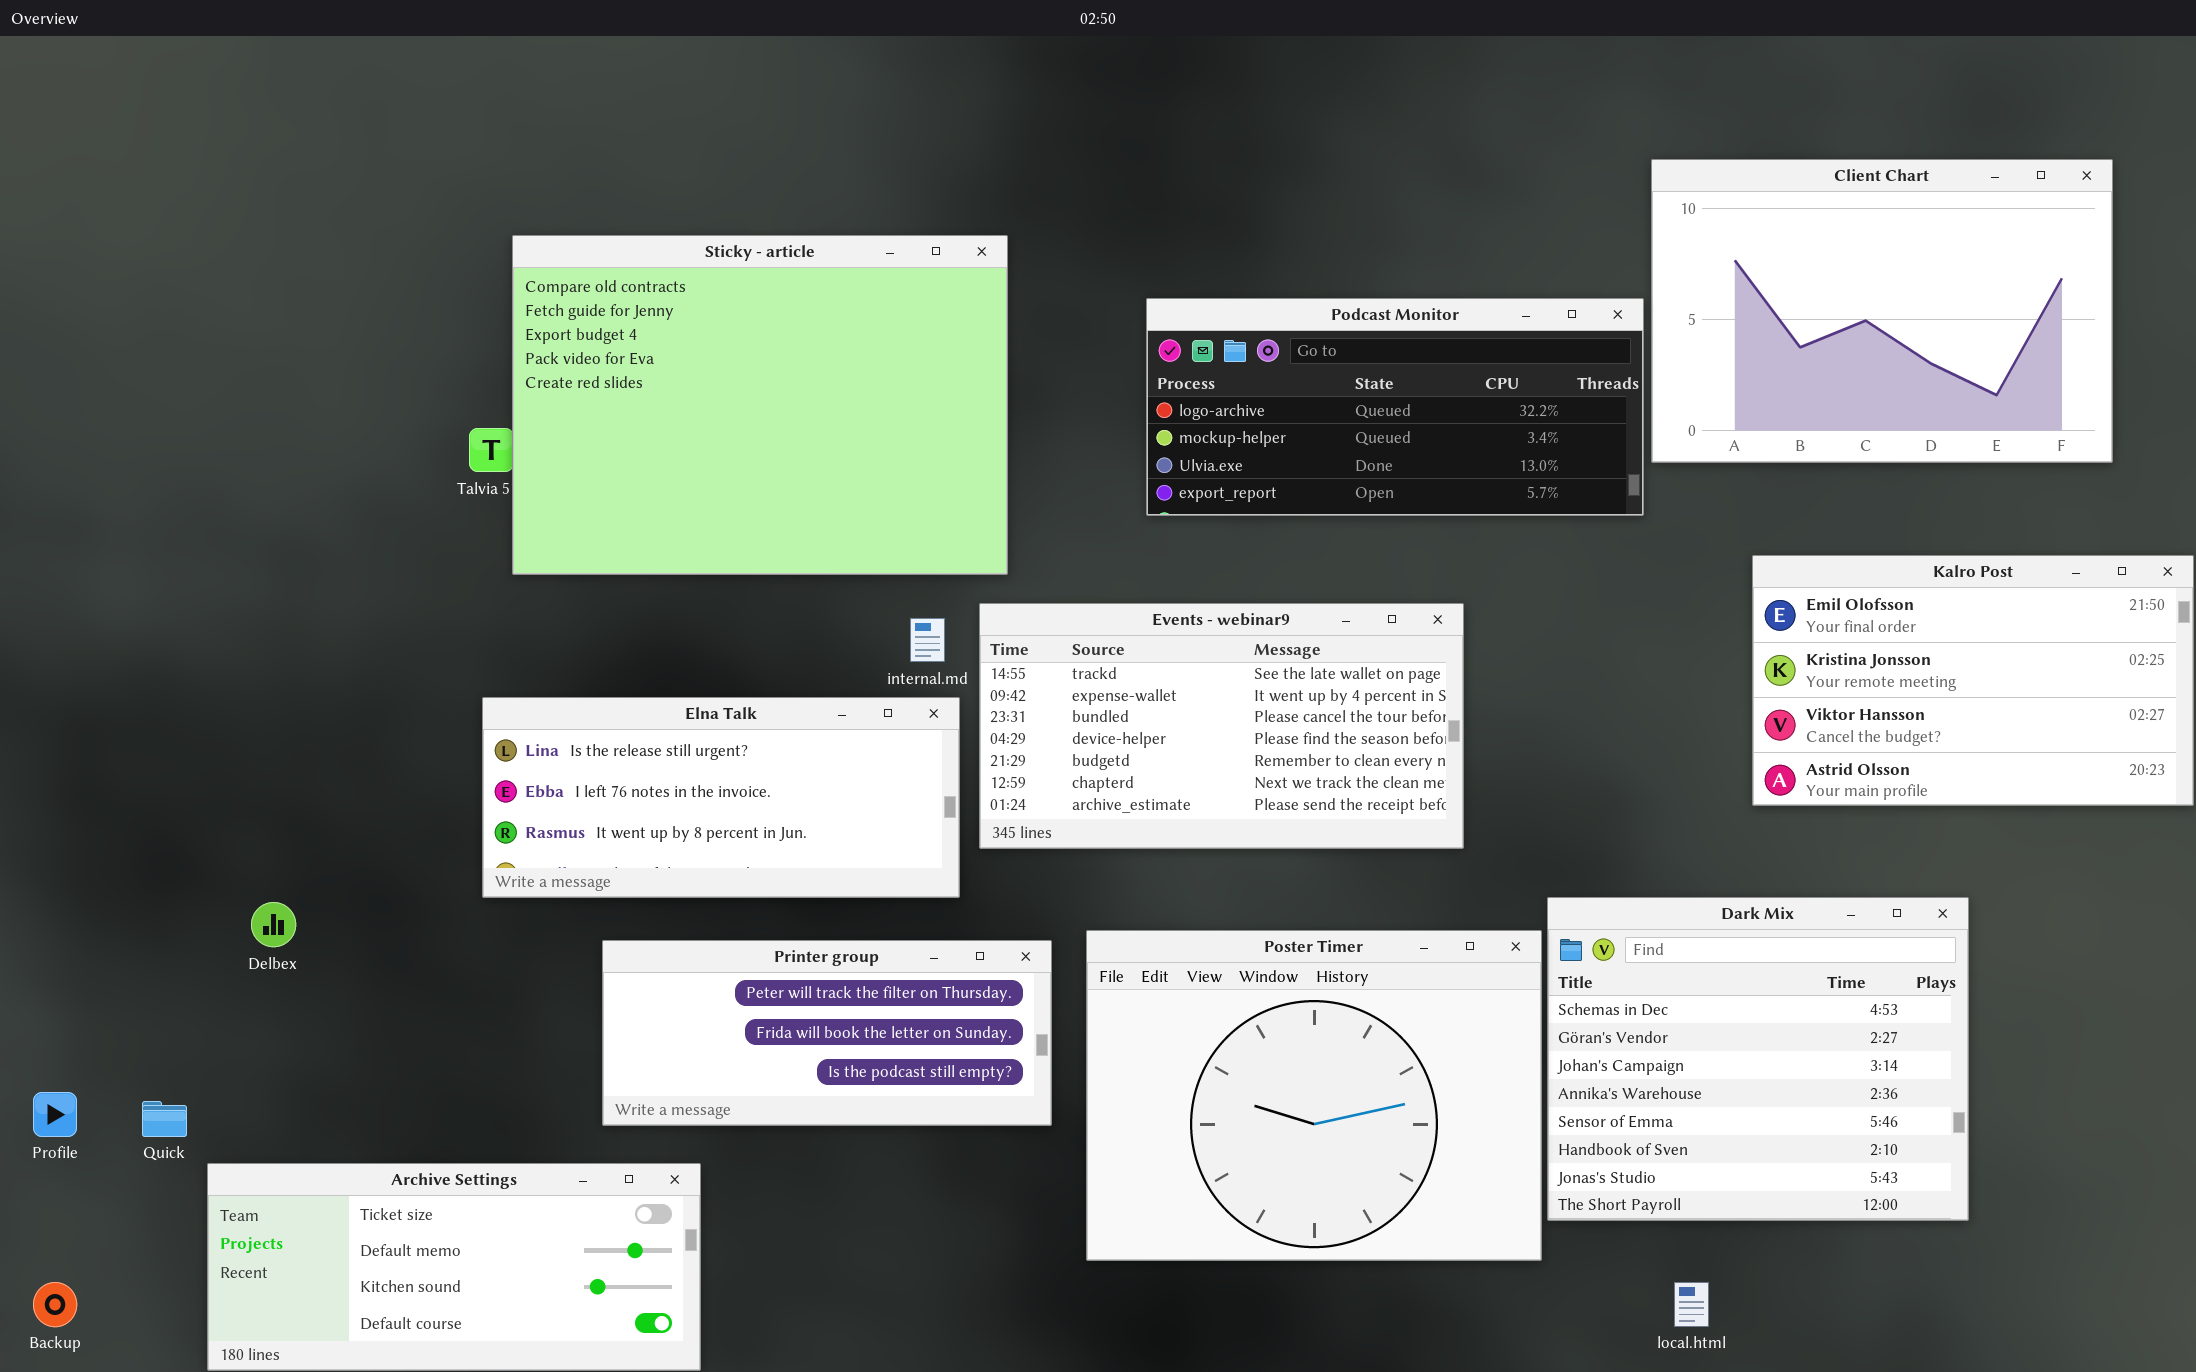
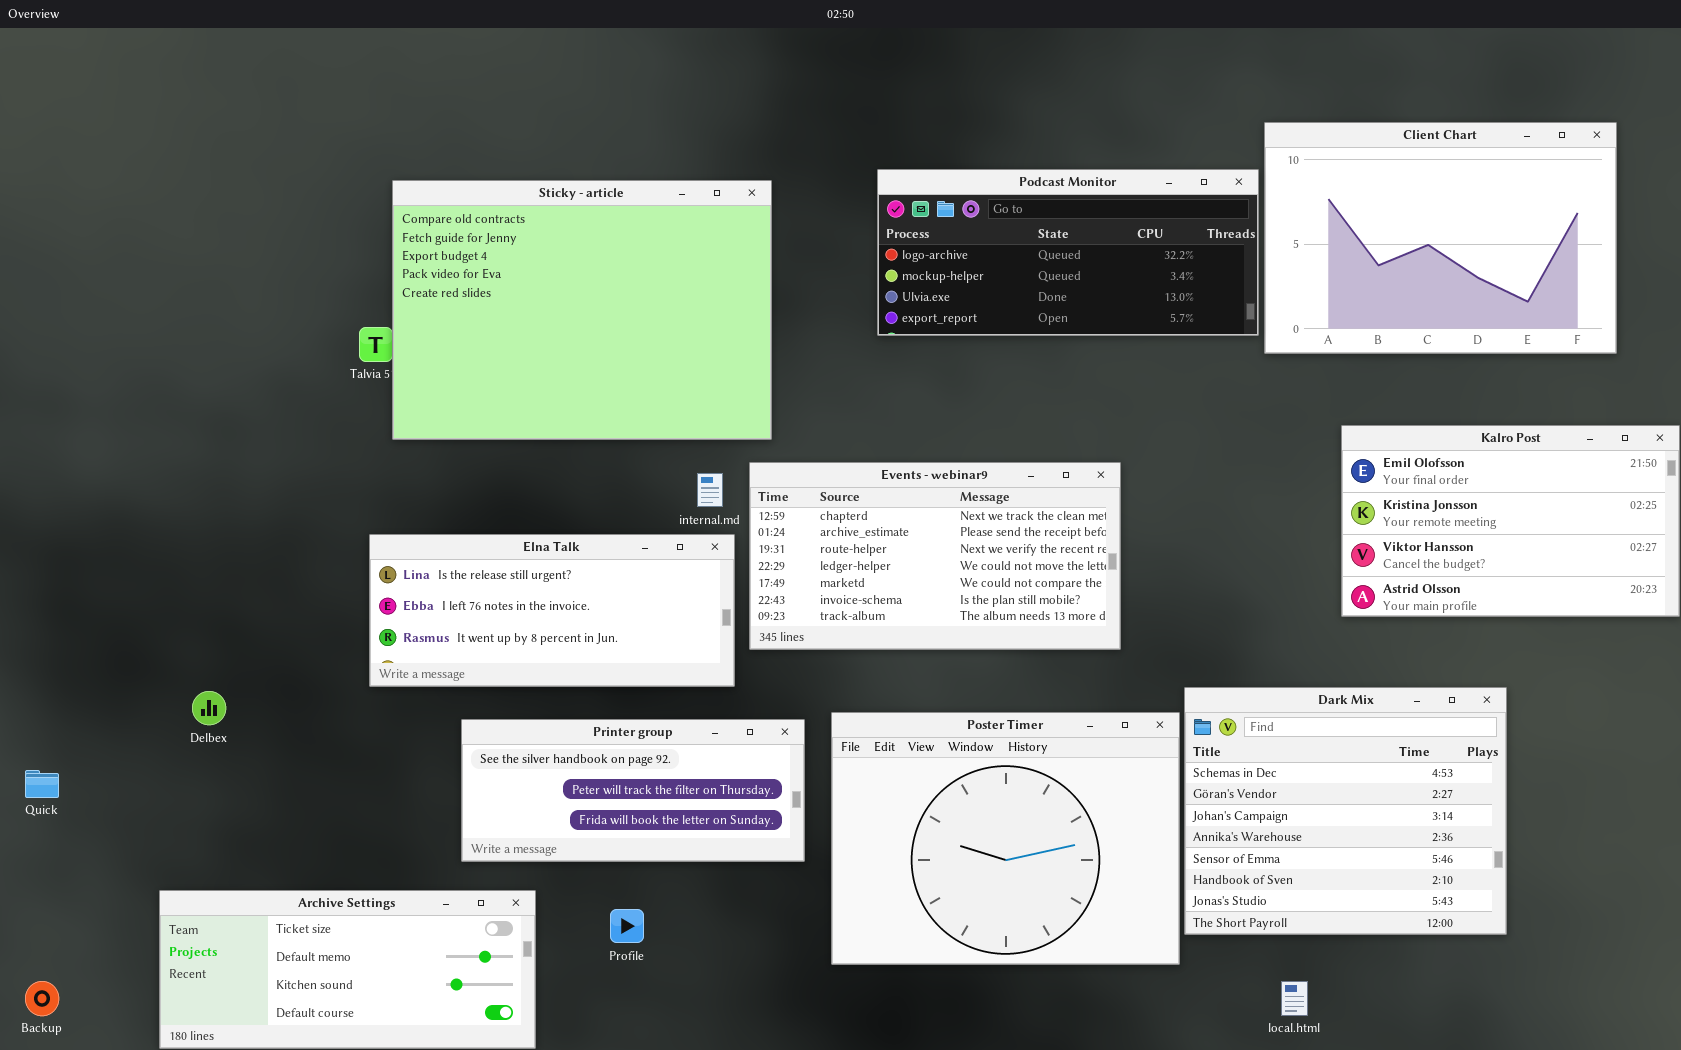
Podcast Monitor: [1146,298,1644,516] -> [877,169,1259,336], moved
Events - webinar9: [979,603,1464,849] -> [749,462,1121,650], scrolled down 5 rows
Printer group: [602,940,1052,1126] -> [461,719,805,862], scrolled up 1 row
Profile: [33,1092,77,1137] -> [610,909,644,943], moved
Quick: [142,1101,187,1137] -> [25,770,59,798], moved

